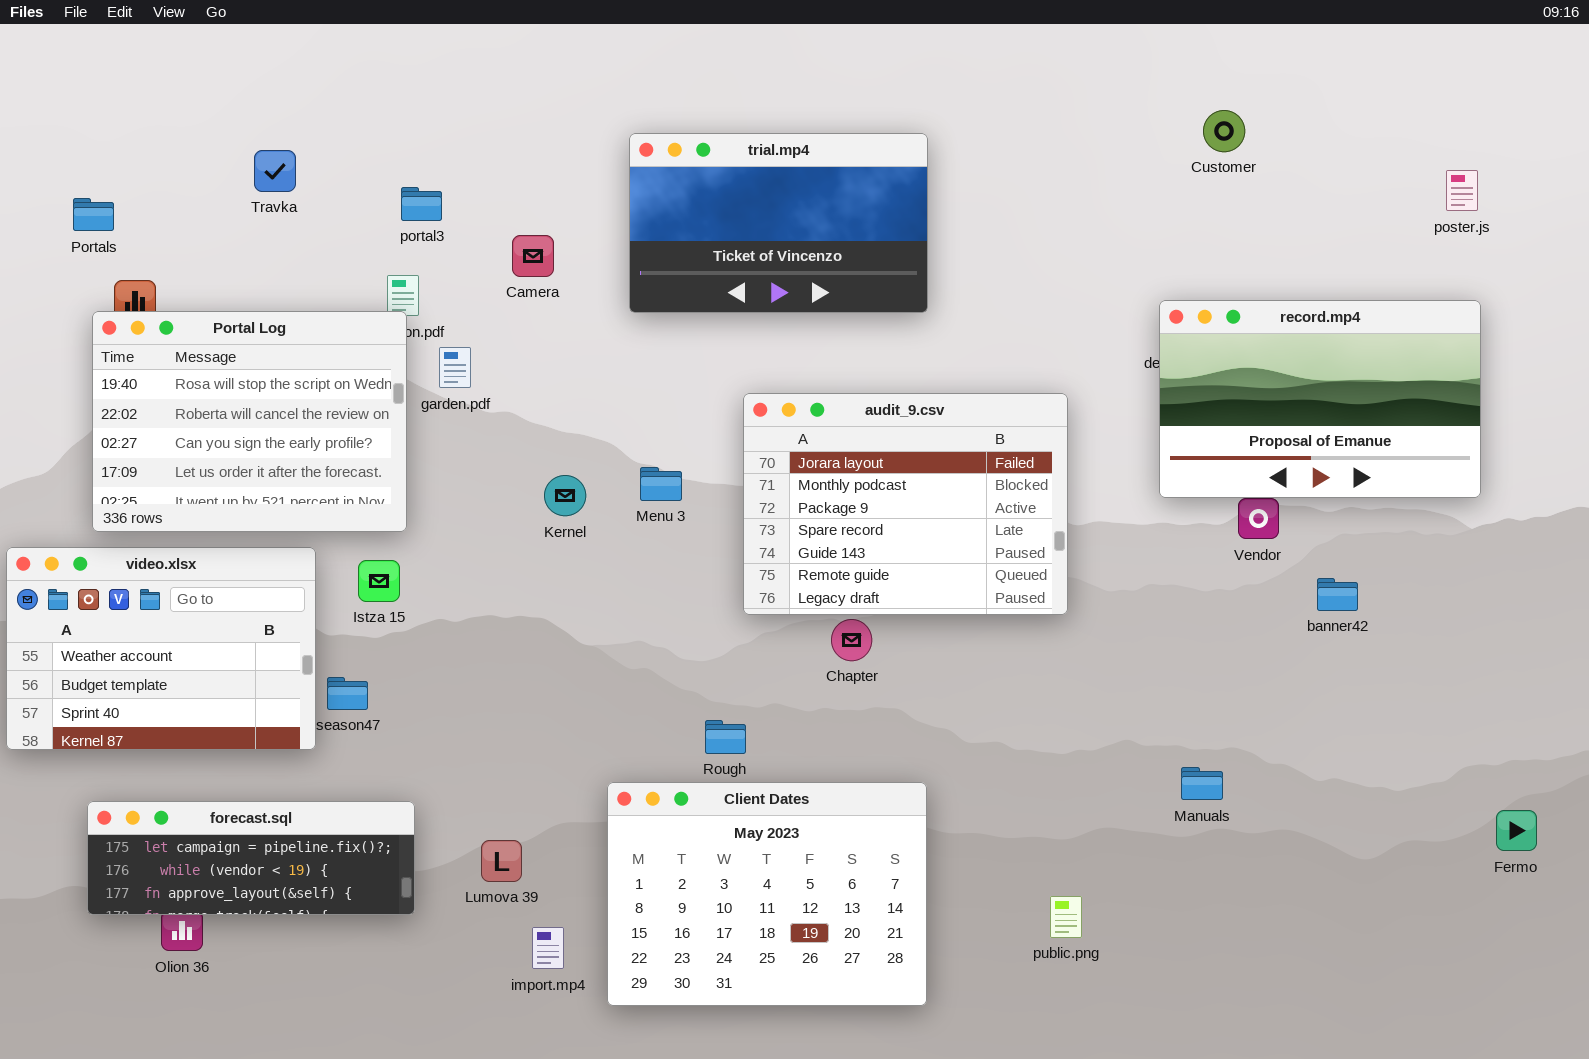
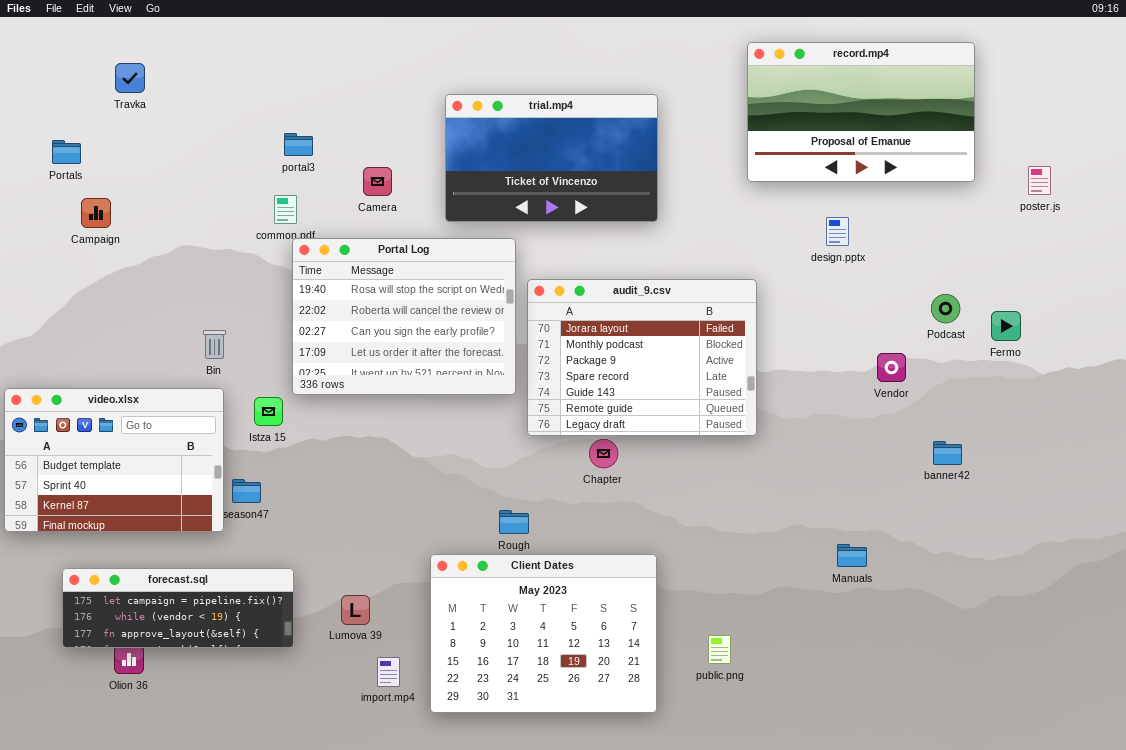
Travka: [254,150,296,192] -> [115,63,145,93], moved
poster.js: [1446,170,1478,211] -> [1028,166,1051,195], moved
record.mp4: [1159,300,1481,498] -> [747,42,975,182], moved
Portal Log: [92,311,407,532] -> [292,238,516,395], moved
video.xlsx: [6,547,316,750] -> [4,388,224,532], scrolled down 1 row
banner42: [1317,578,1358,611] -> [933,441,962,465], moved
Fermo: [1496,810,1537,851] -> [991,311,1021,341], moved
public.png: [1050,896,1082,938] -> [708,635,731,664], moved

